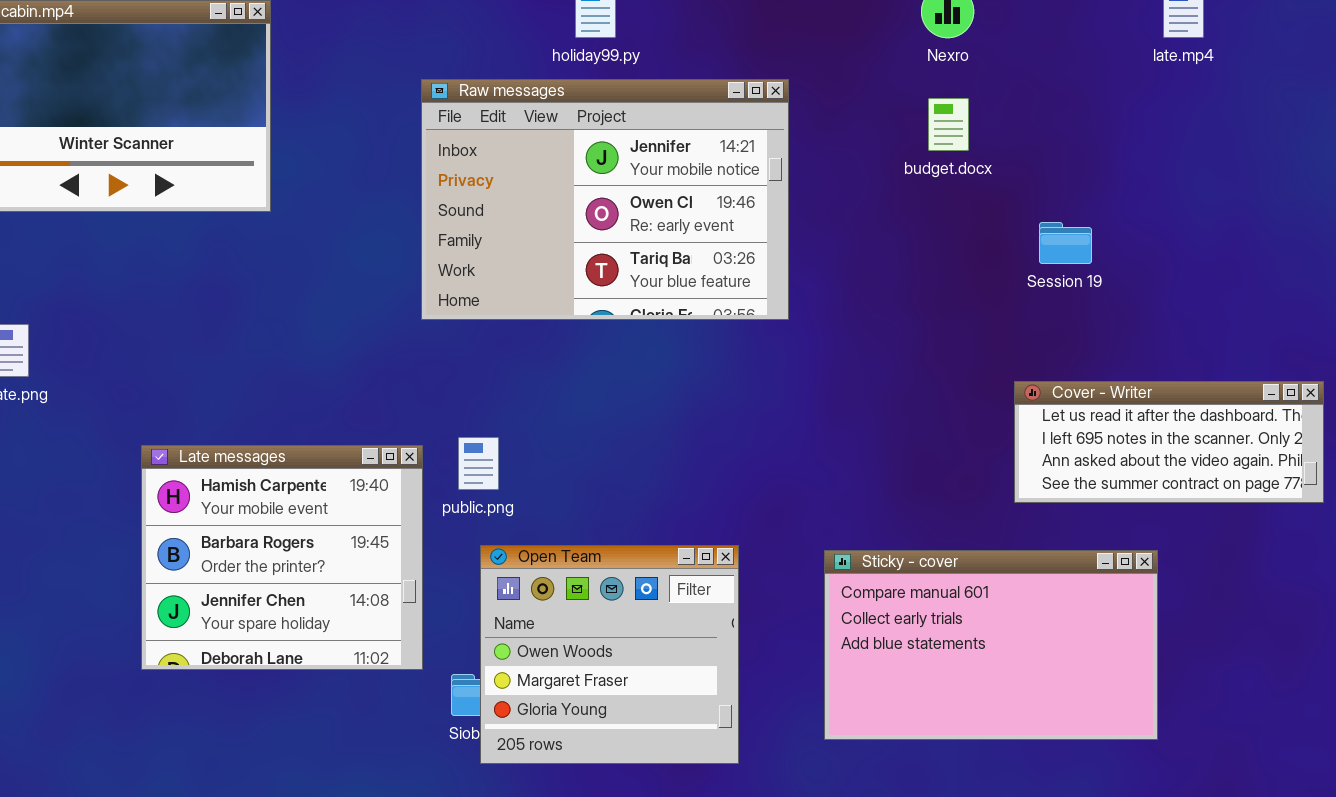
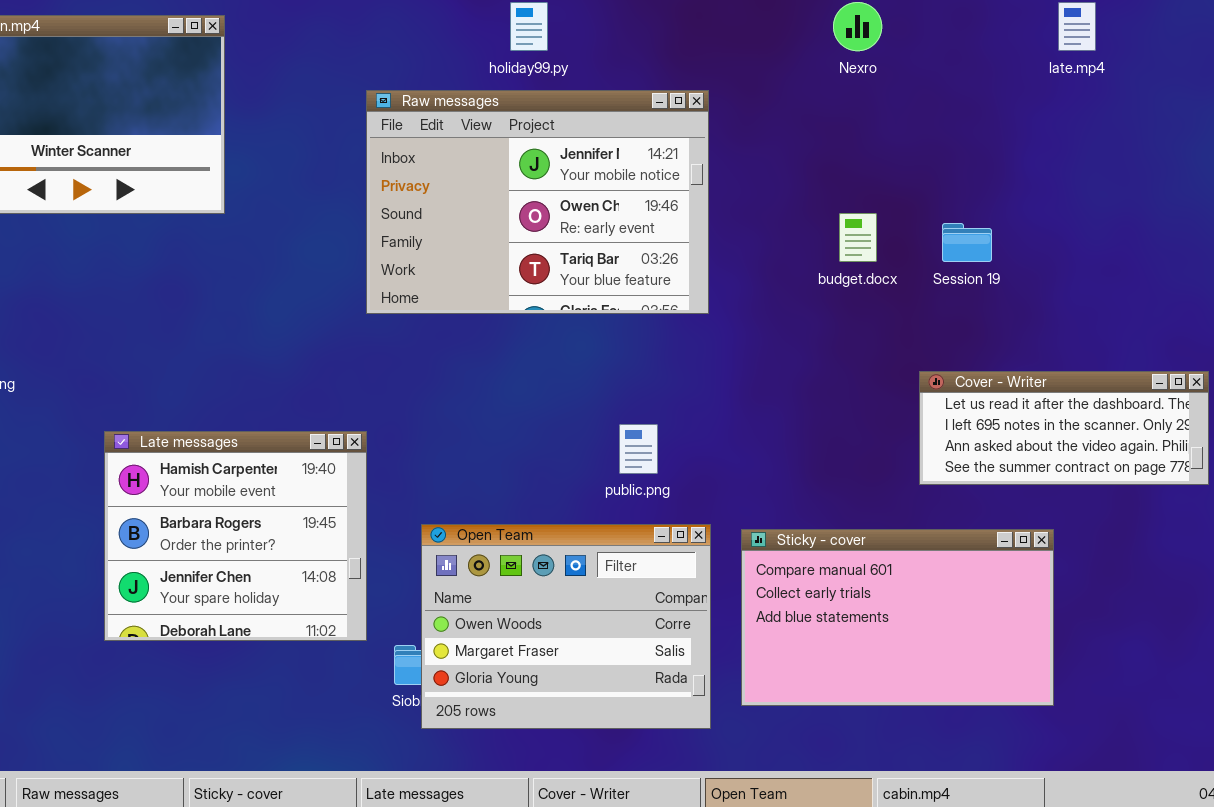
budget.docx: [928,98,969,151] -> [839,213,877,262], moved
public.png: [458,437,499,490] -> [619,424,658,474], moved
Open Team: [480,545,739,764] -> [421,524,711,729], resized

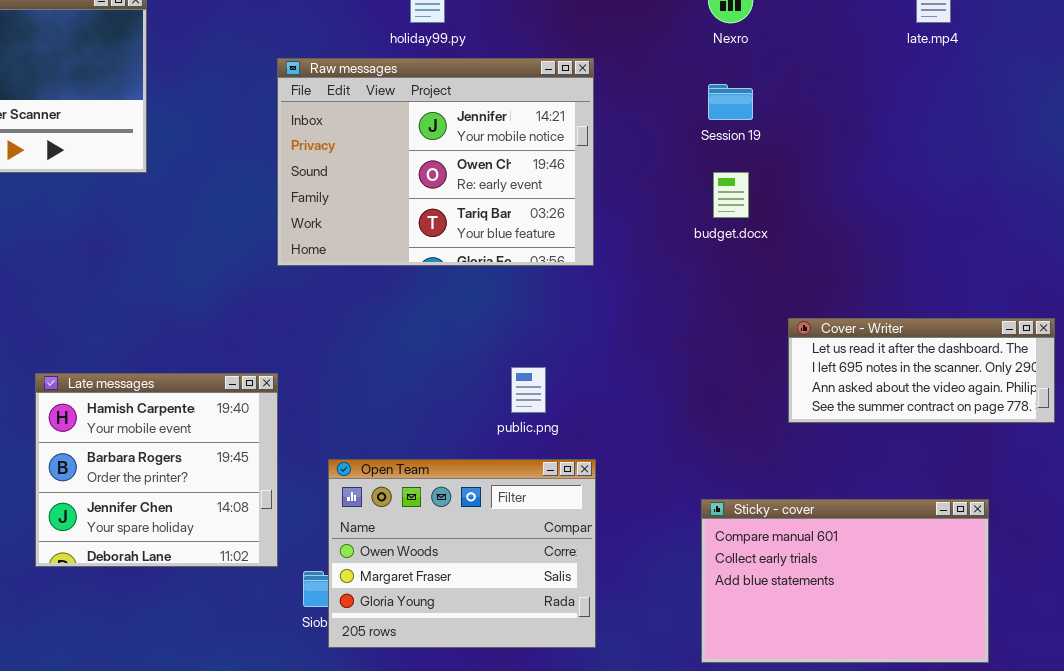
Session 19: [942,223,992,262] -> [708,84,753,120], moved
Sticky - cover: [741,529,1054,706] -> [701,499,989,663], moved

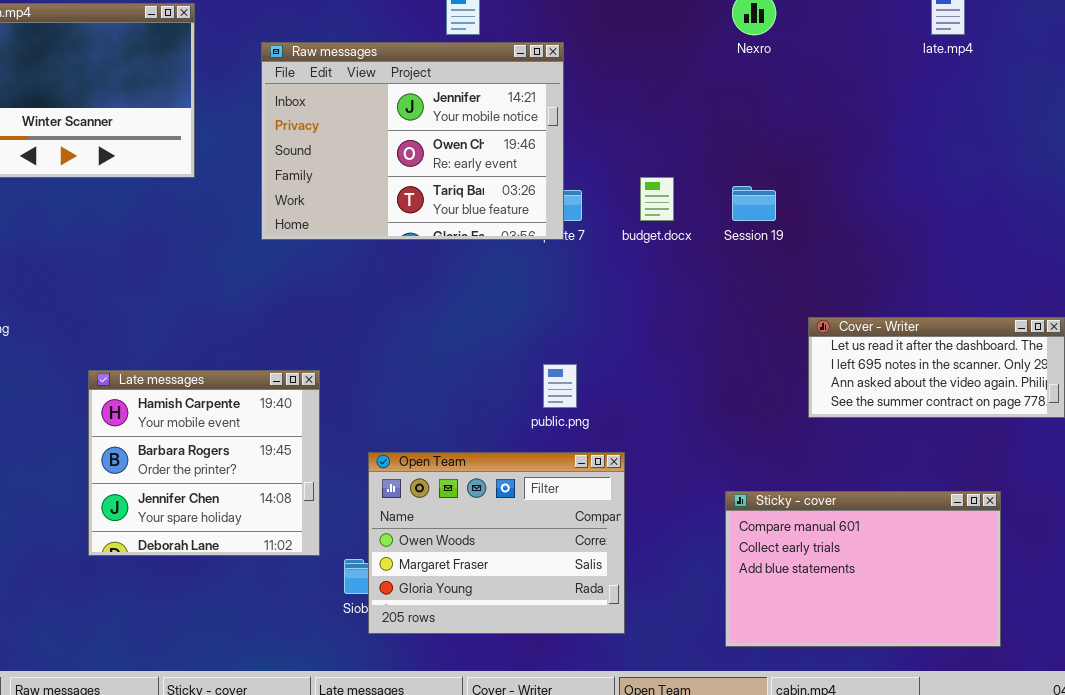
Raw messages: [277,58,594,266] -> [261,42,564,240], moved
Session 19: [708,84,753,120] -> [732,186,776,221], moved
budget.docx: [713,172,749,218] -> [640,177,674,221], moved

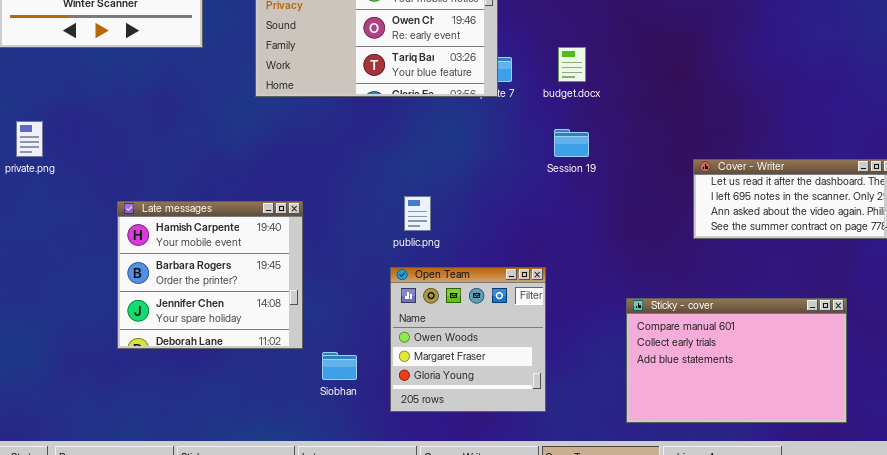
Session 19: [732,186,776,221] -> [554,129,589,157], moved
public.png: [543,364,577,408] -> [404,196,431,231], moved
Open Team: [368,452,625,634] -> [390,267,546,412], resized

